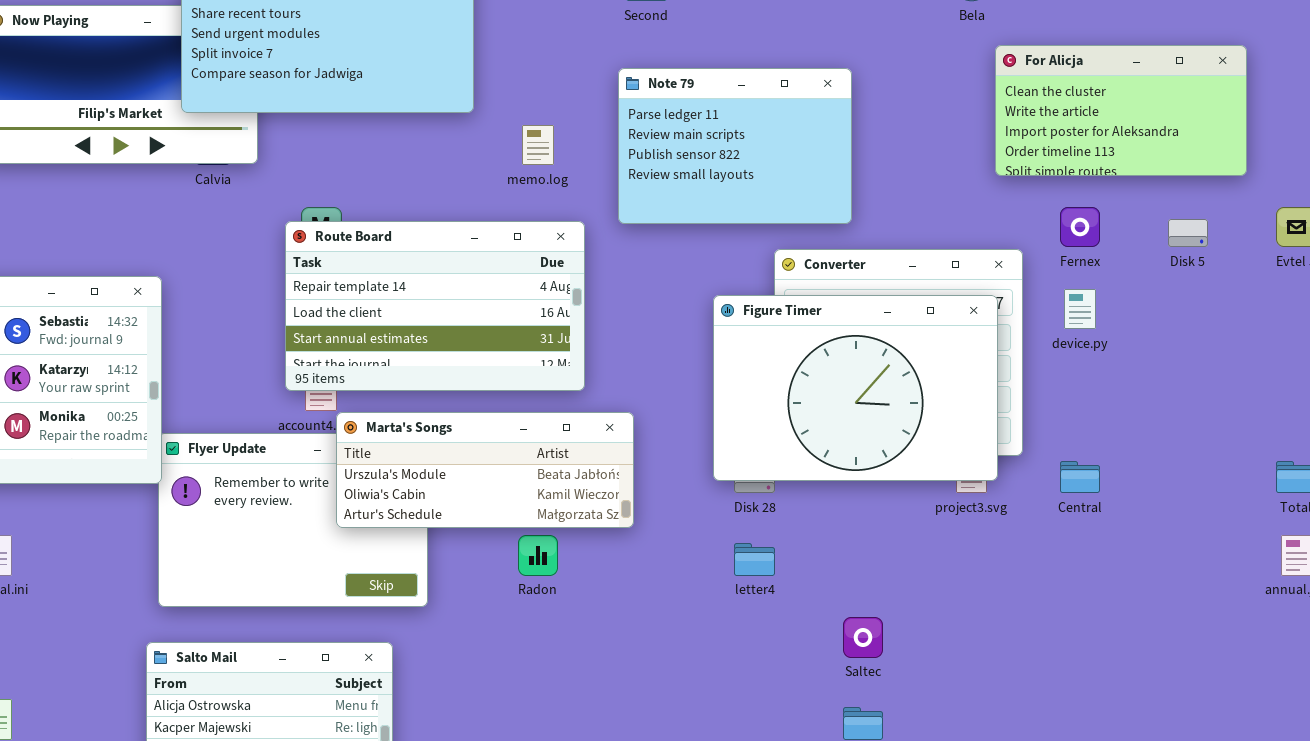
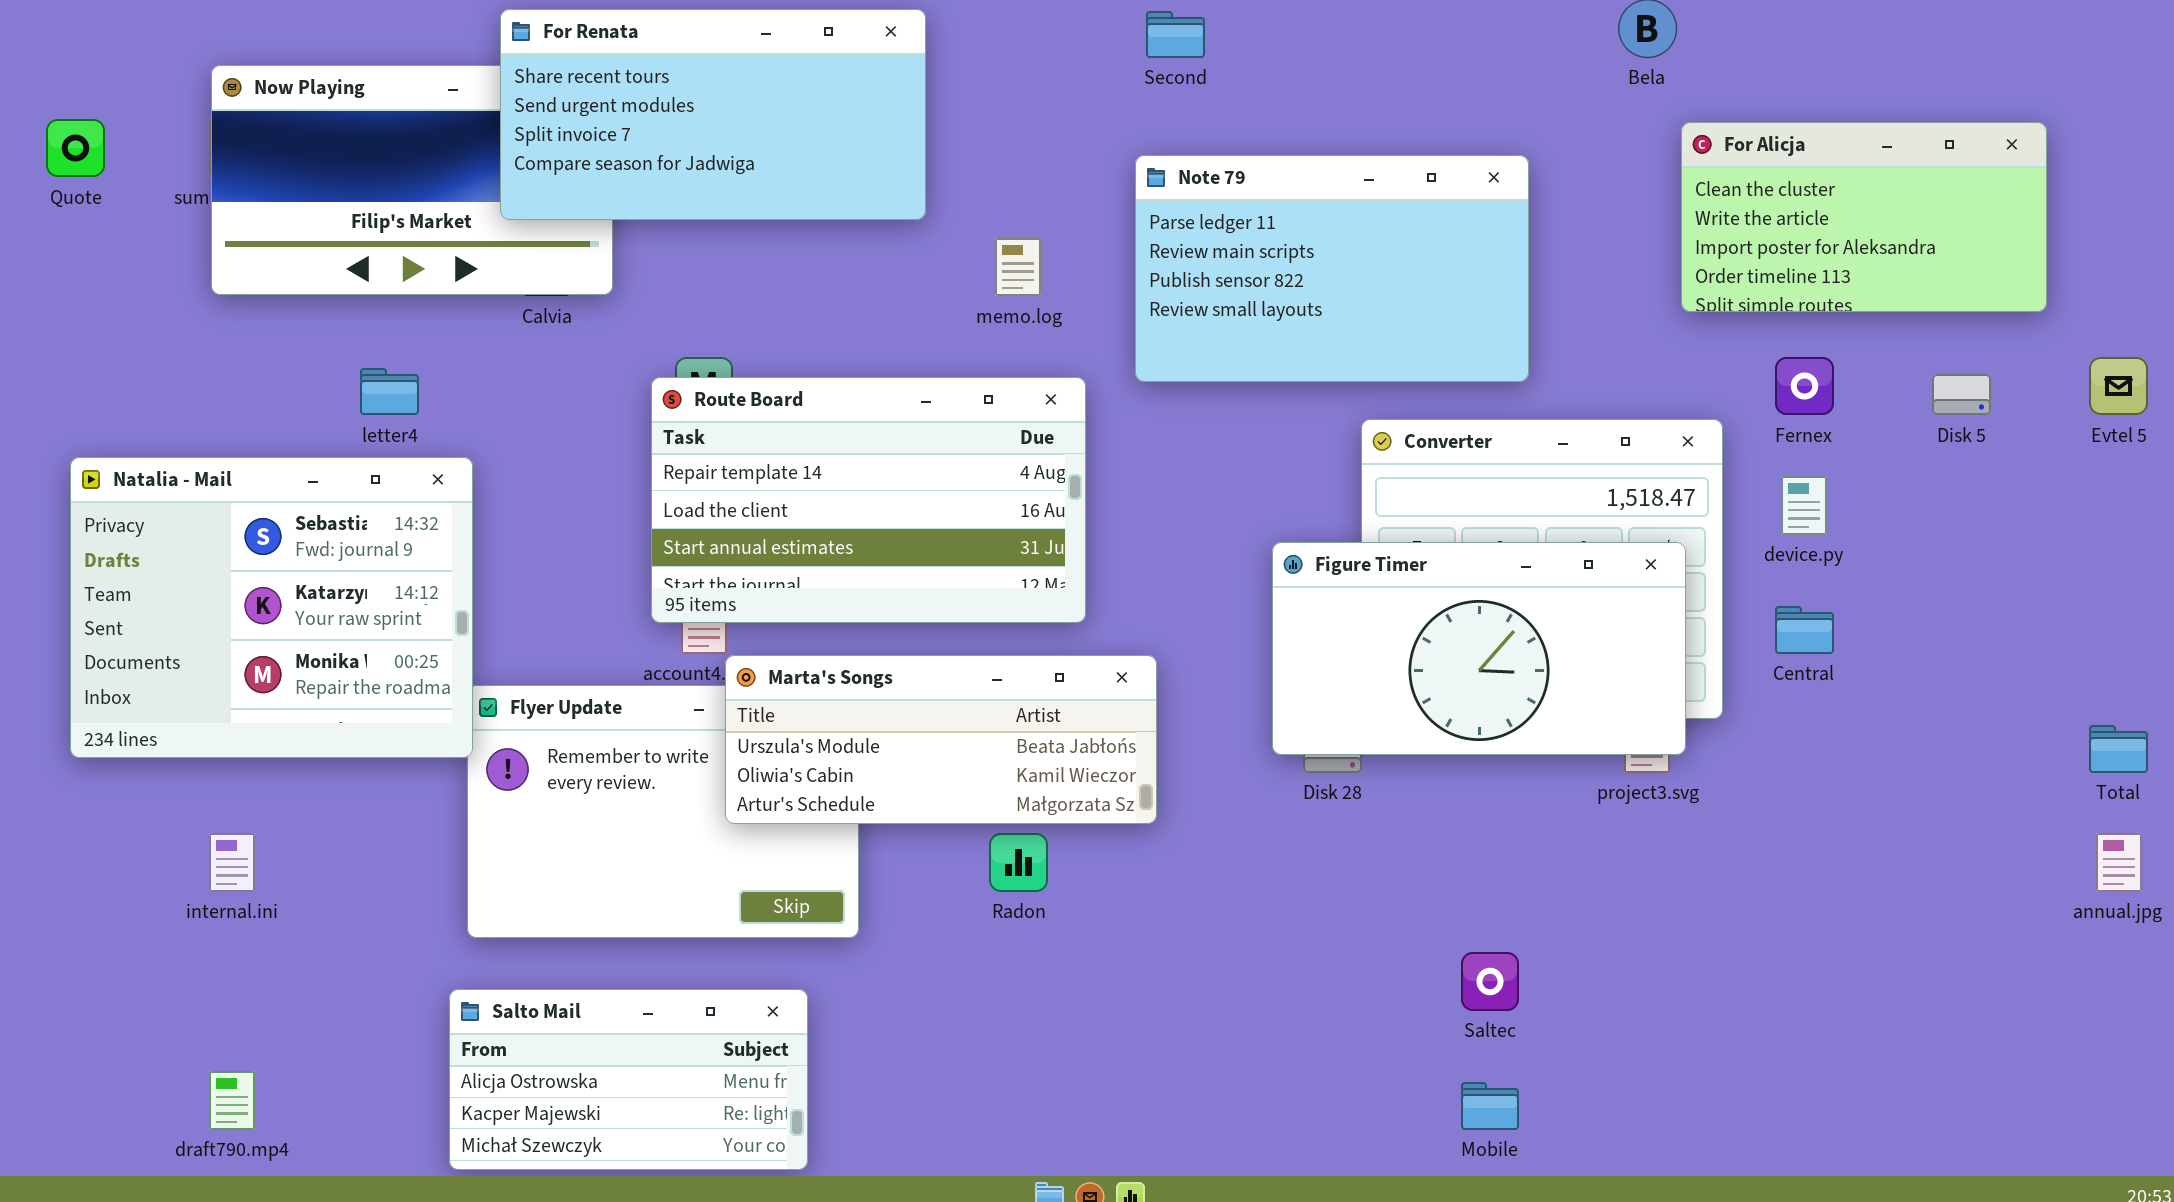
Note 79: [618,68,852,224] -> [1135,155,1529,382], resized
Figure Timer: [713,295,998,481] -> [1272,542,1686,755], resized
Central: [1060,461,1100,493] -> [1775,606,1834,654], moved
letter4: [734,543,775,576] -> [360,368,419,415], moved

